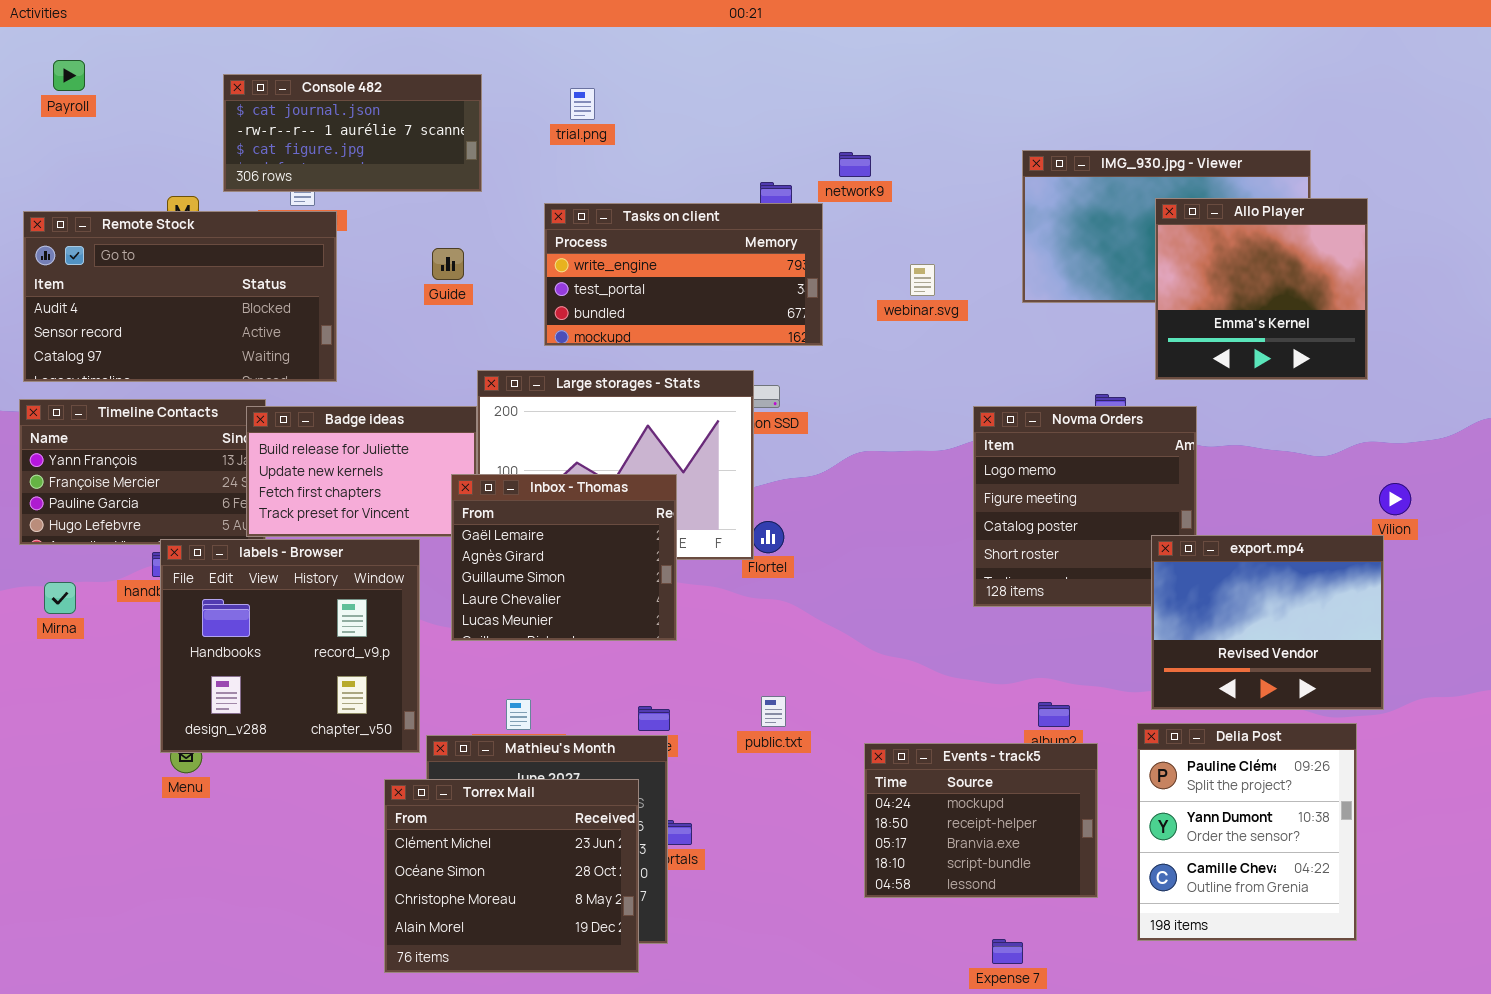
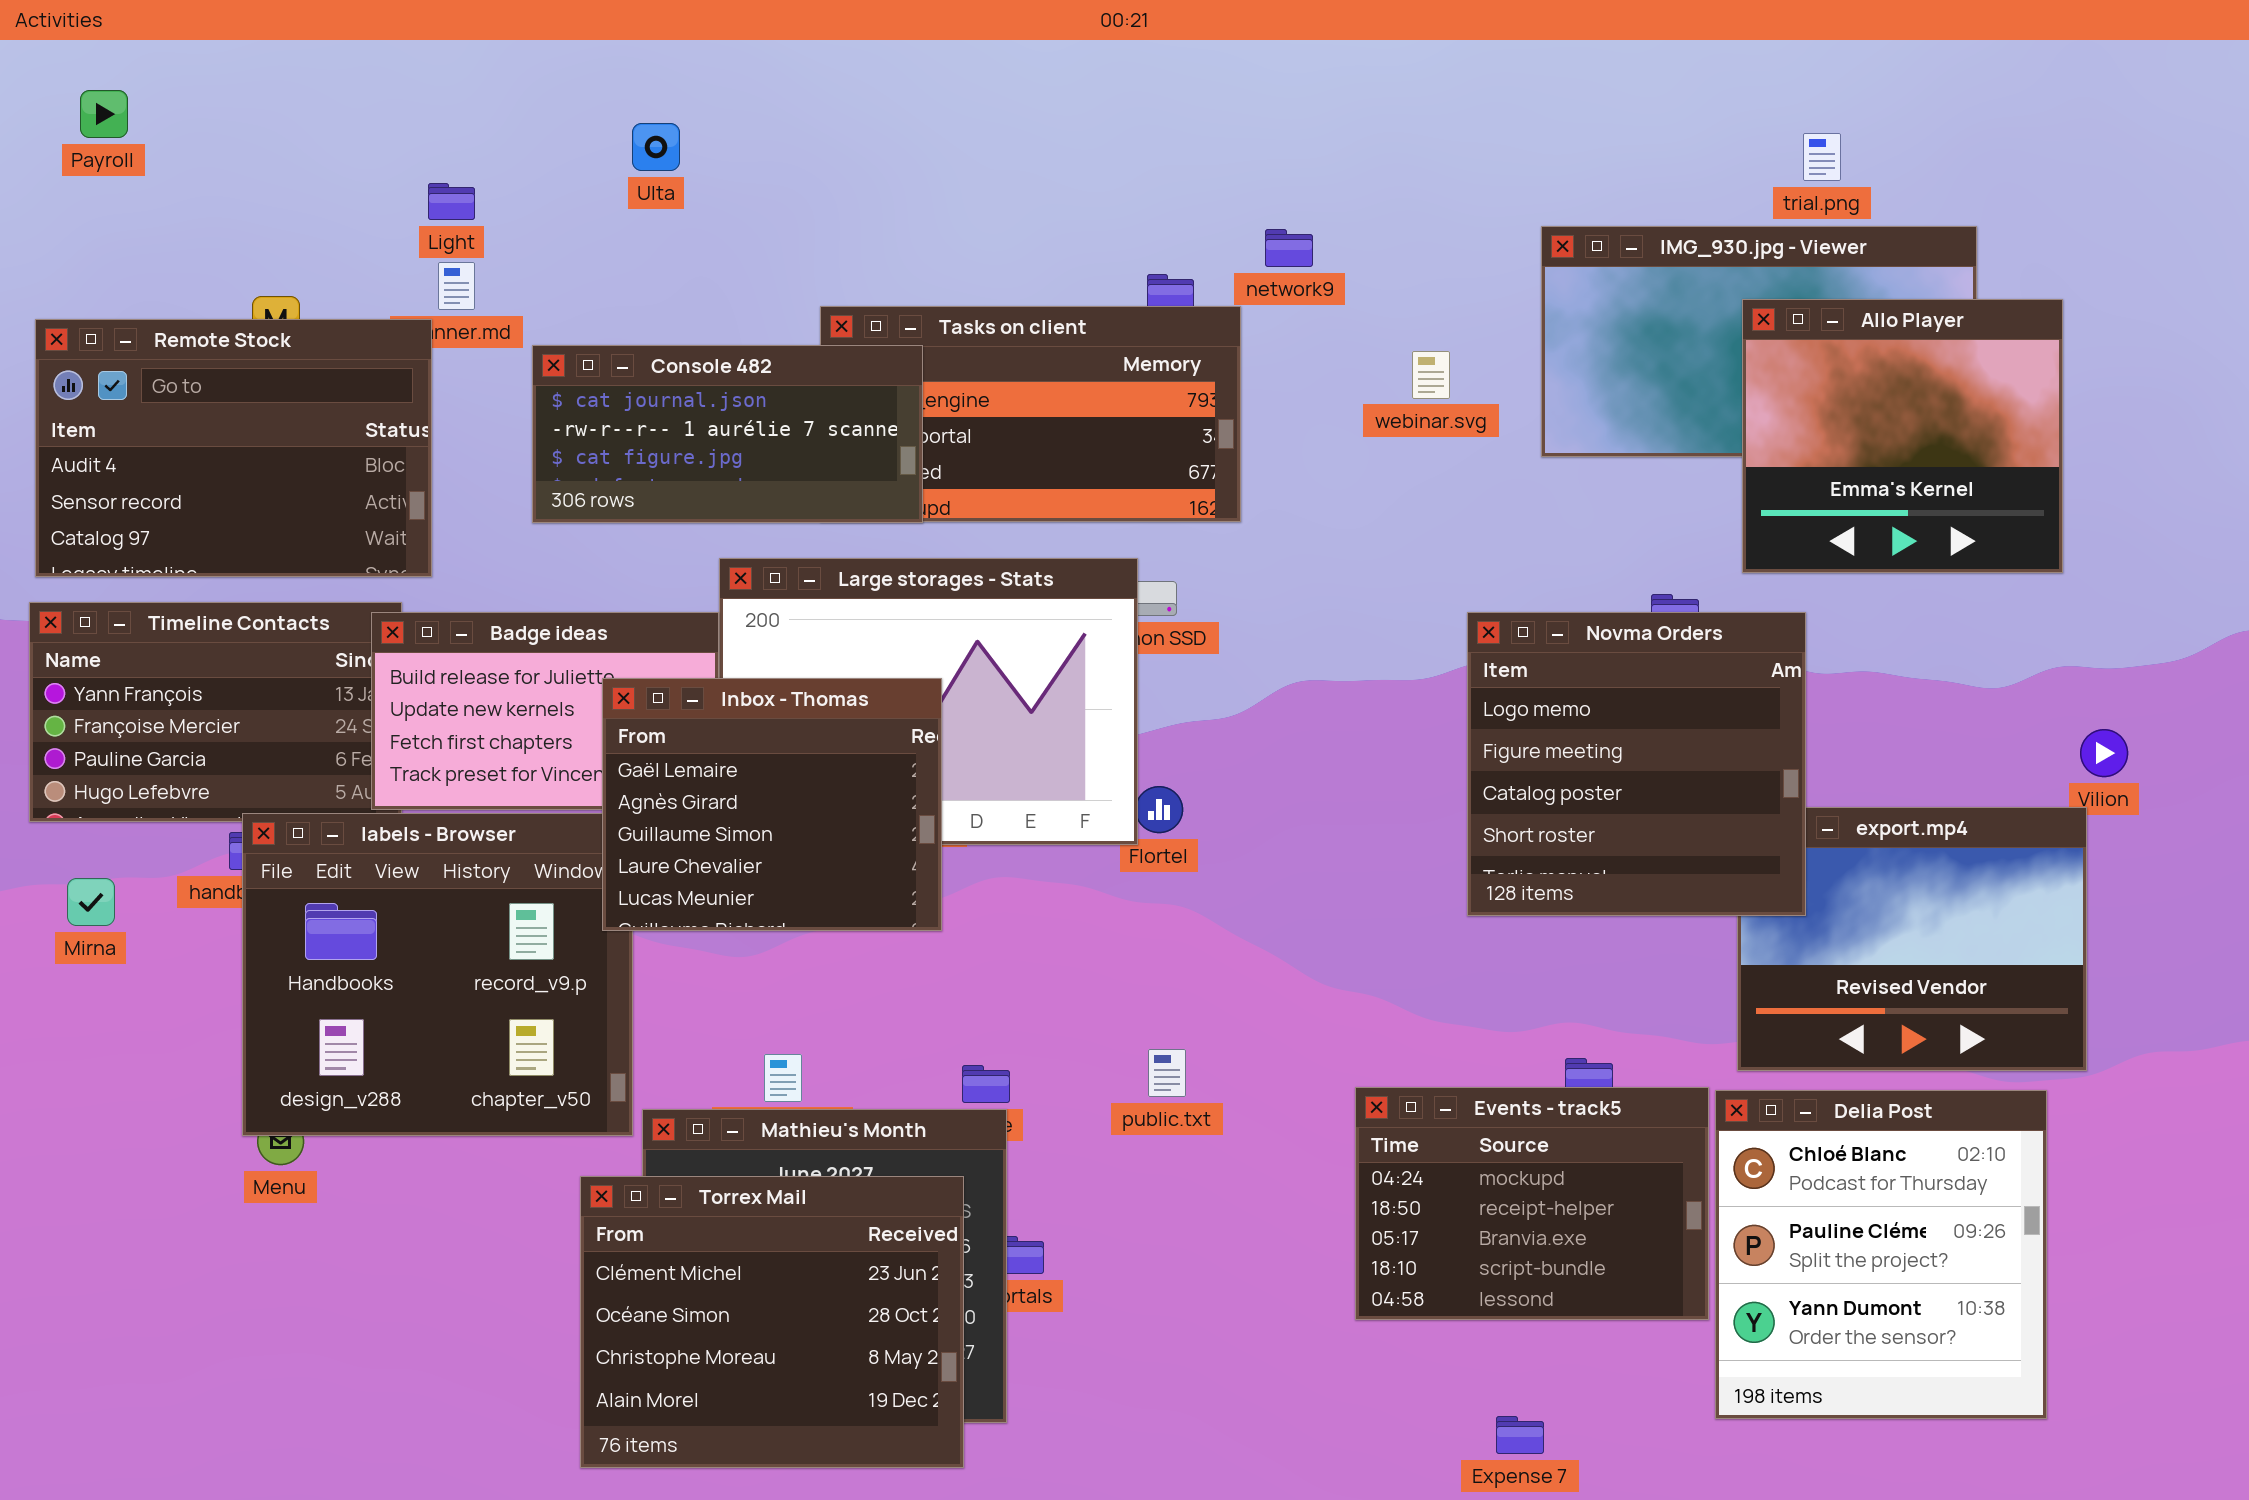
Console 482: [223,74,482,192] -> [532,345,923,523], moved
trial.png: [570,88,595,120] -> [1803,133,1841,181], moved
Remote Stock: [23,211,337,382] -> [35,319,432,577], resized
webinar.svg: [910,264,935,296] -> [1412,351,1450,399], moved
Novma Orders: [973,406,1197,607] -> [1467,612,1806,916], raised
Inbox - Thomas: [451,474,677,641] -> [602,678,942,931], moved
Delia Post: [1137,723,1357,941] -> [1715,1090,2047,1419], scrolled up 1 row
Events - track5: [864,743,1098,898] -> [1355,1087,1709,1320], moved

